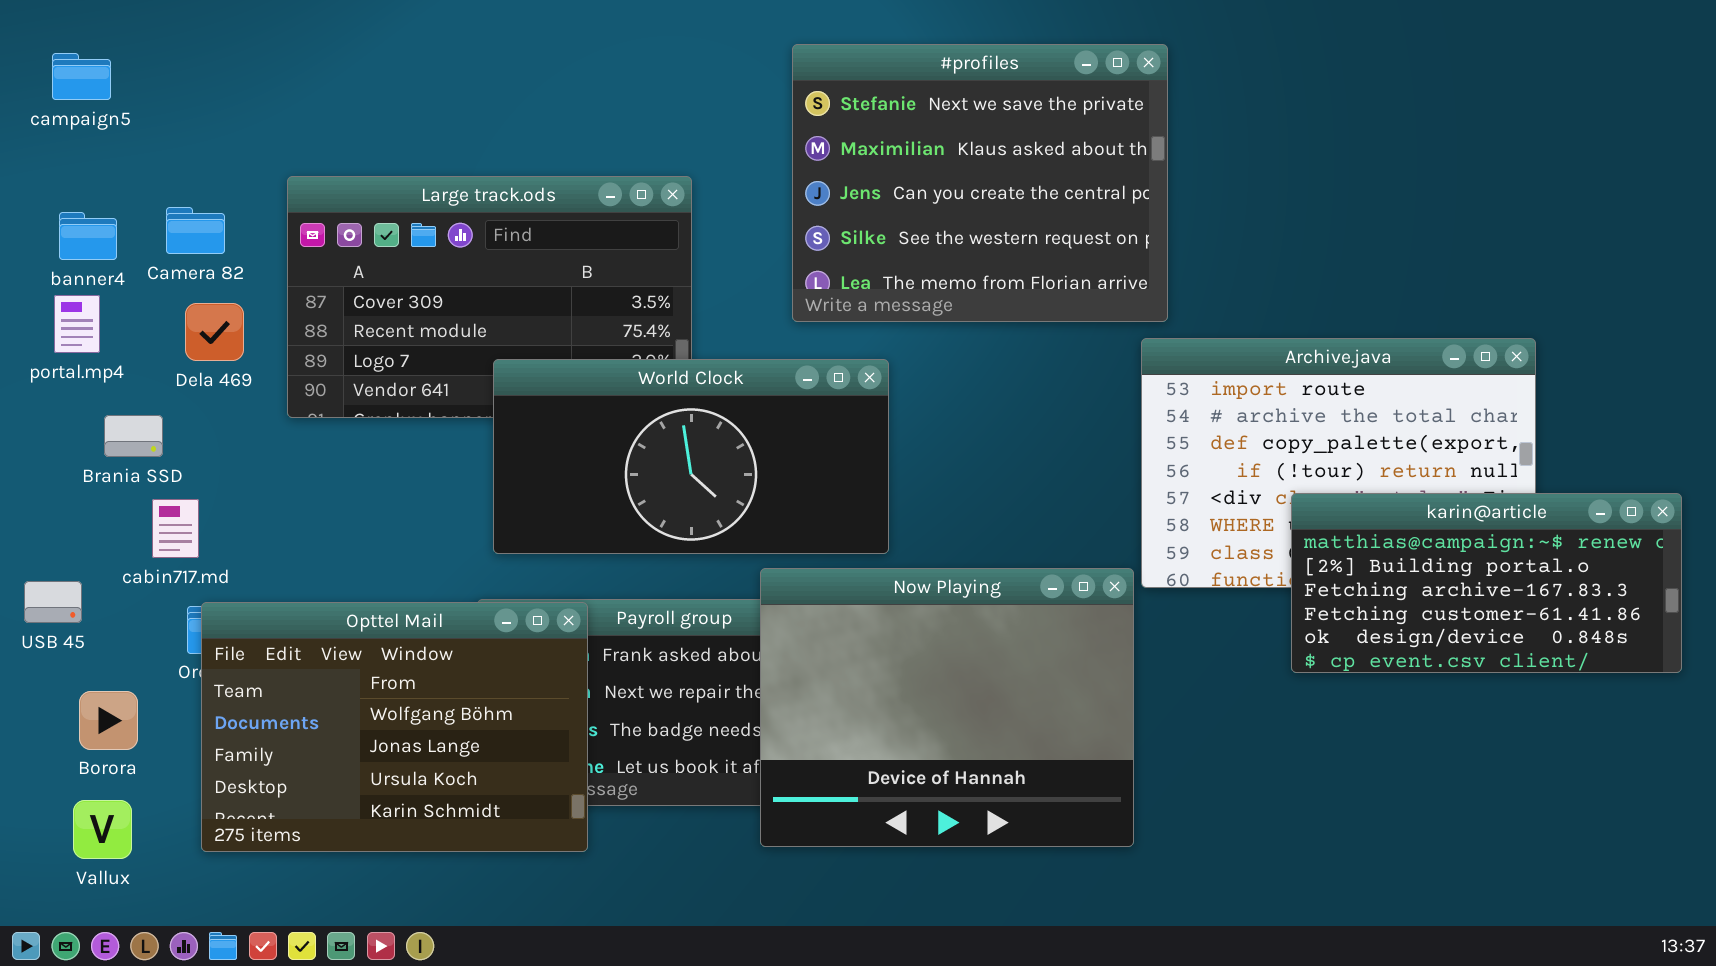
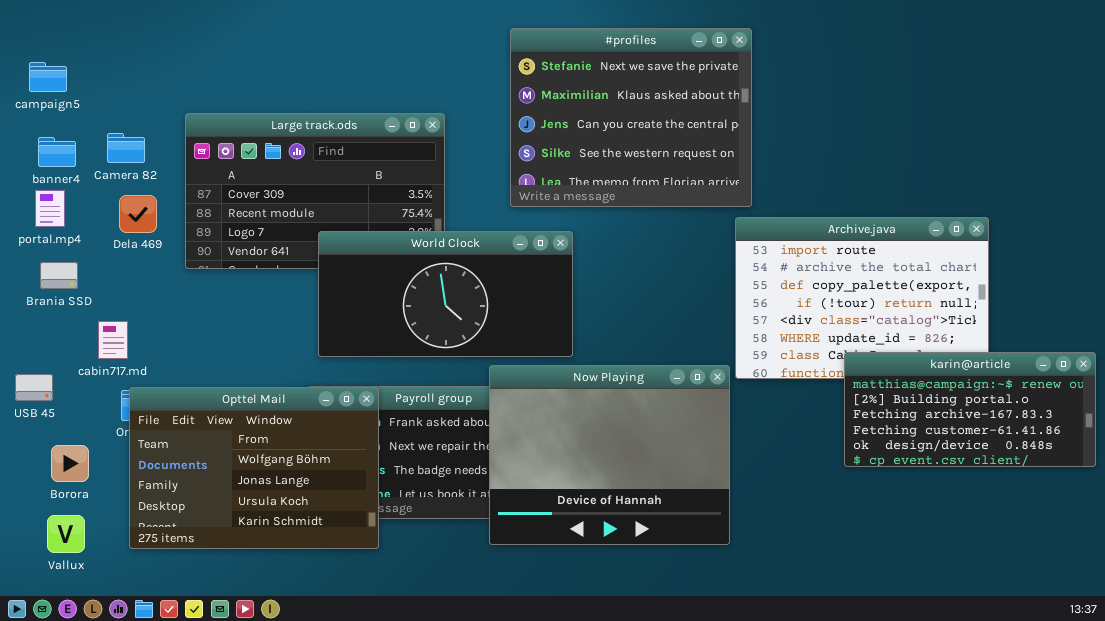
campaign5: [52,53,111,100] -> [29,62,67,92], moved
Brania SSD: [104,415,163,457] -> [40,262,78,289], moved
karin@article: [1291,493,1682,673] -> [844,352,1096,467], moved

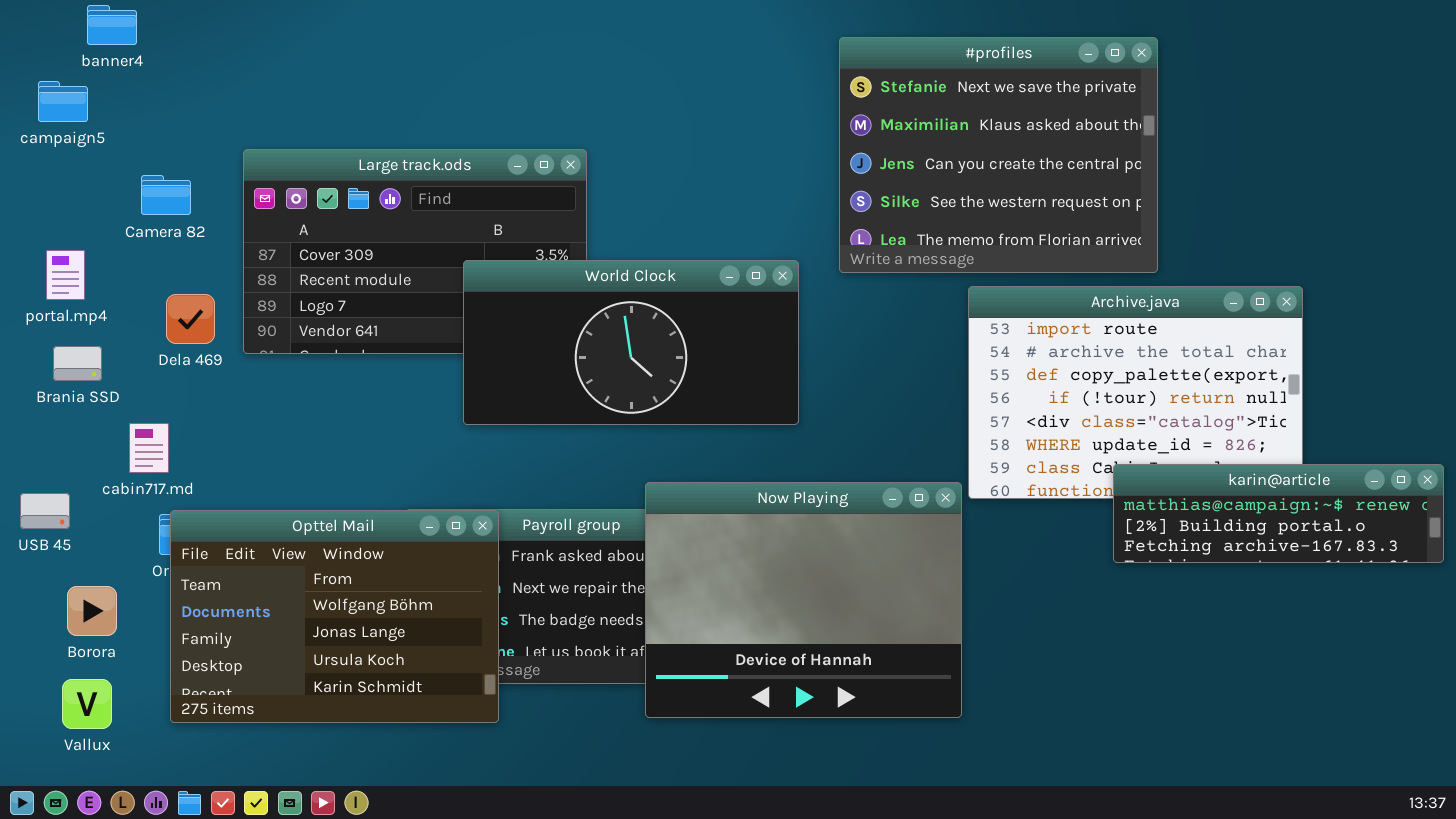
#profiles: [510,28,752,207] -> [839,37,1158,273], moved
banner4: [38,137,76,167] -> [87,5,137,45], moved
Dela 469: [119,195,157,233] -> [166,294,215,344], moved
World Clock: [318,231,573,357] -> [463,260,799,425], moved
karin@article: [844,352,1096,467] -> [1113,464,1444,563], resized

